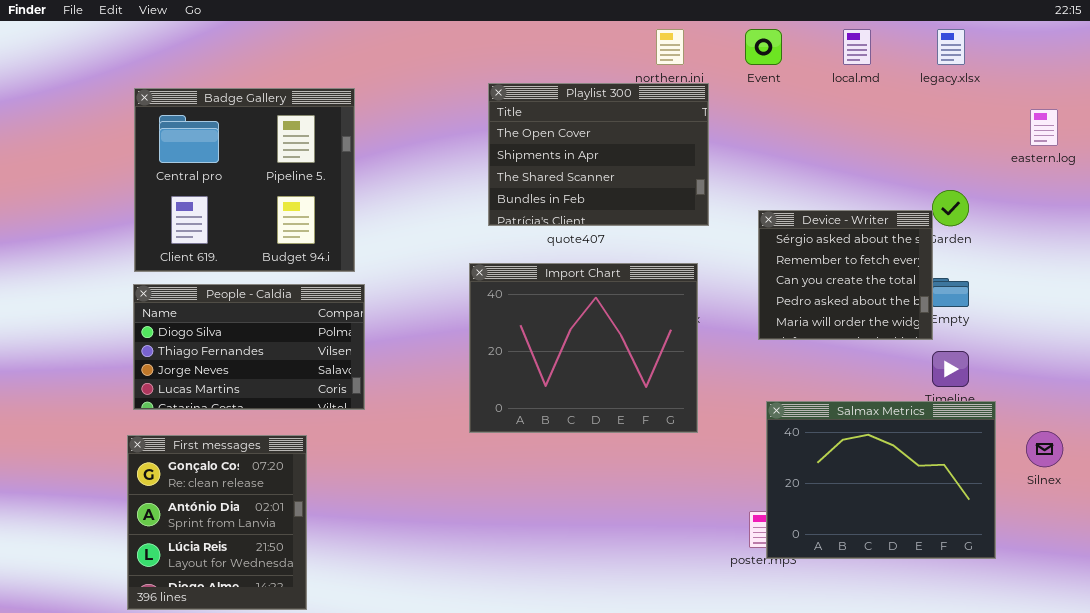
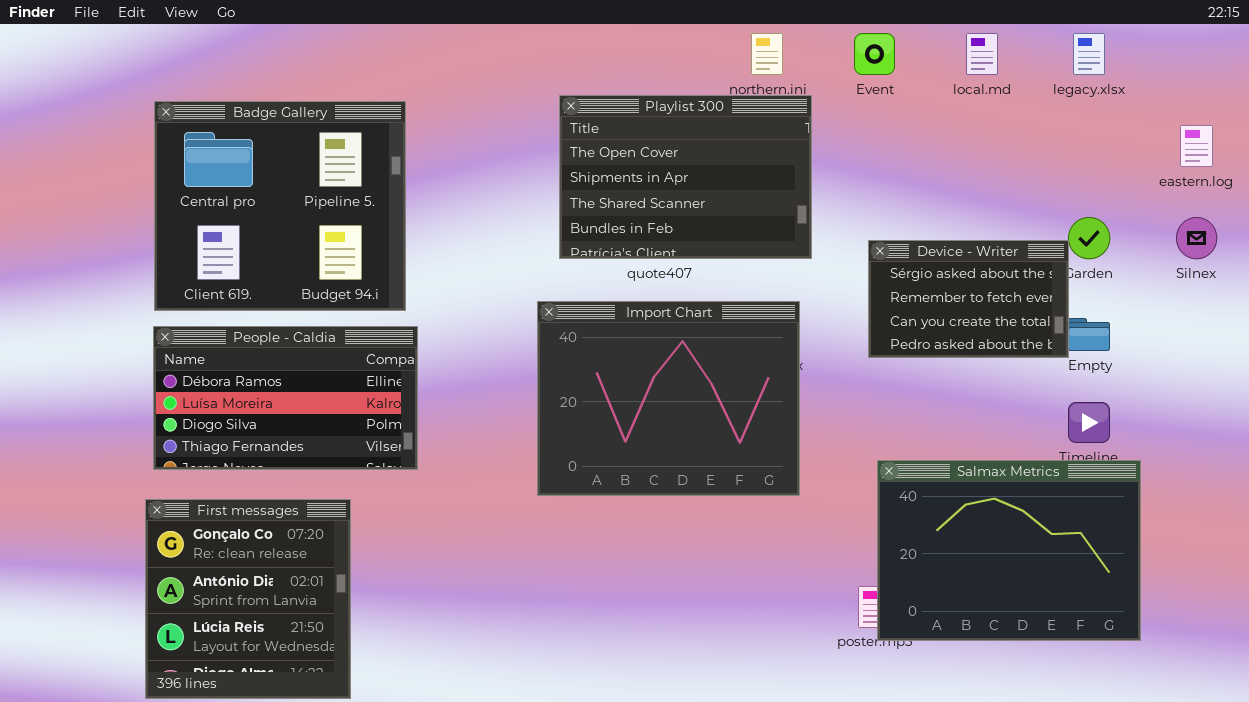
Device - Writer: [758,210,933,340] -> [868,240,1069,358], resized
People - Caldia: [133,284,365,410] -> [153,326,418,470], scrolled up 2 rows
Silnex: [1026,431,1063,467] -> [1176,217,1217,259], moved

